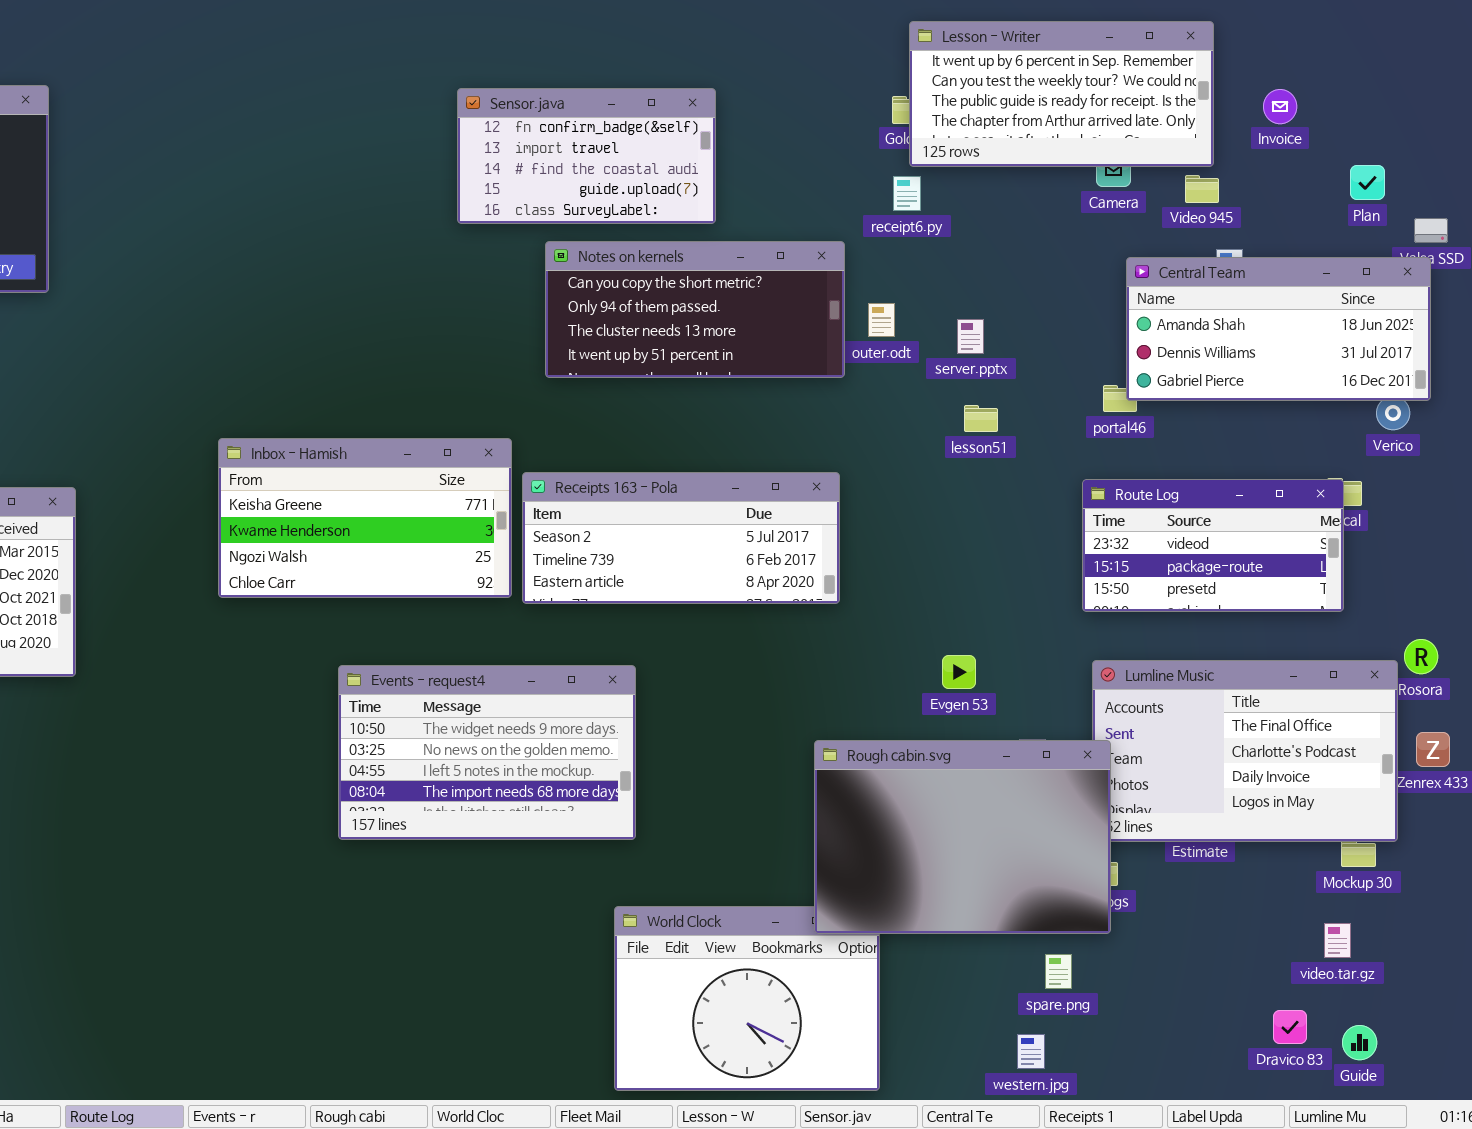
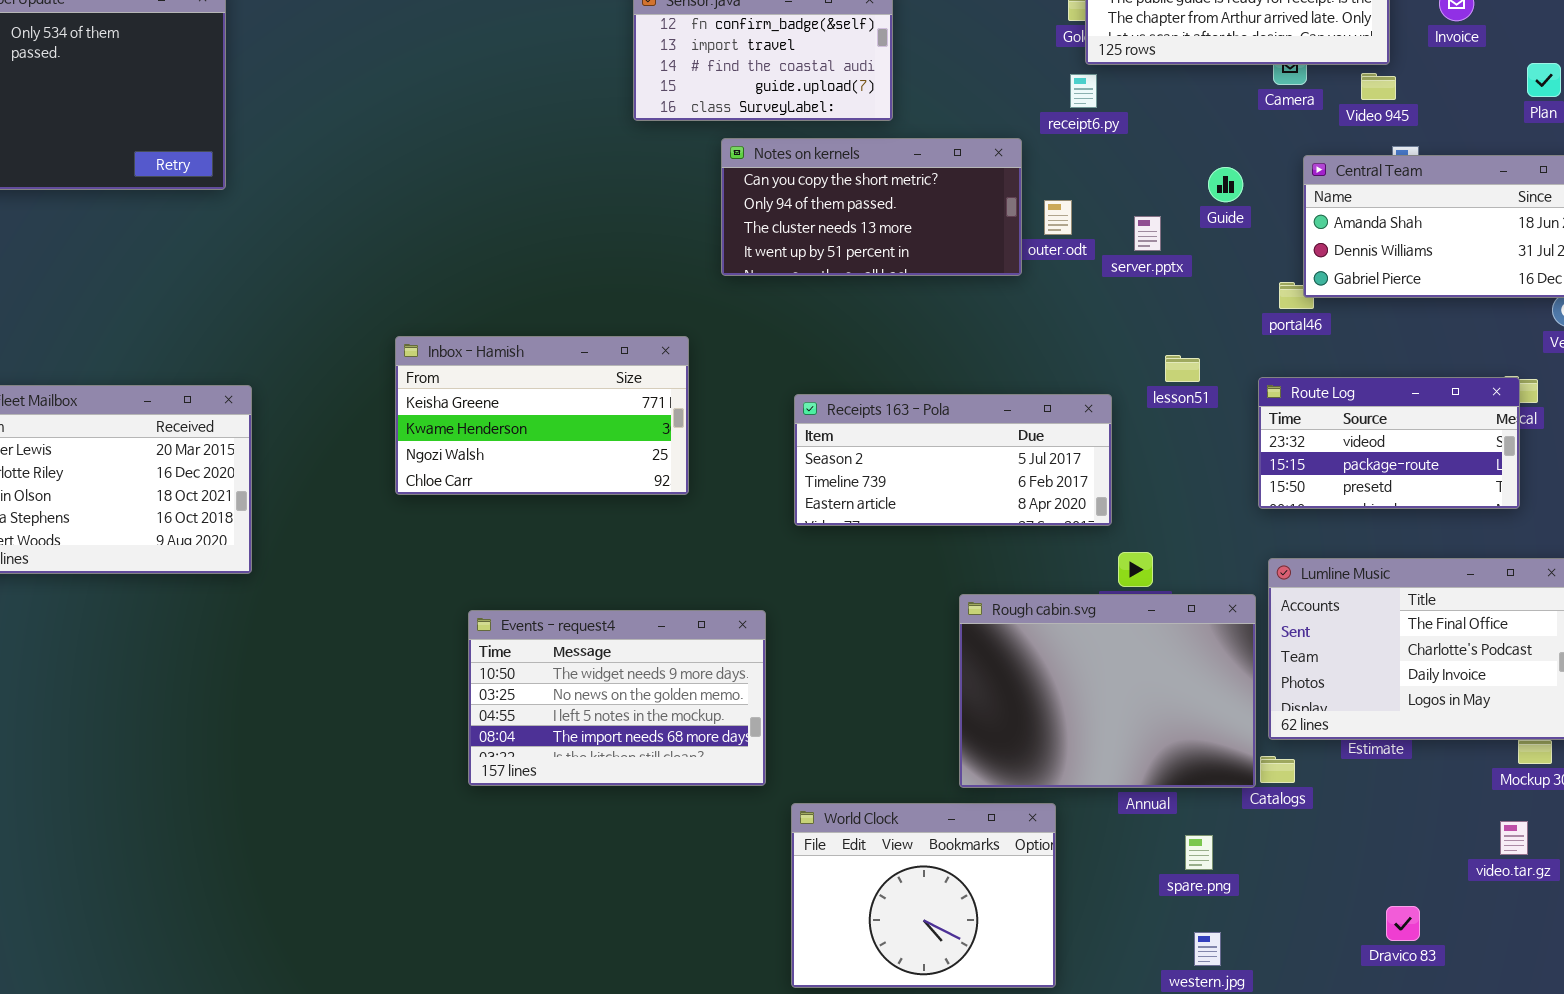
lesson51: [964,405,998,432] -> [1165,355,1200,382], moved
Receipts 163 - Pola: [522,472,840,604] -> [794,394,1112,526], moved
Events - request4: [338,665,636,840] -> [468,610,766,786], moved
Rough cabin.svg: [814,740,1111,934] -> [959,594,1256,788], moved
spare.png: [1045,954,1072,989] -> [1185,835,1213,870], moved
Dravico 83: [1273,1010,1307,1044] -> [1386,906,1420,941], moved
Guide: [1342,1025,1377,1060] -> [1208,167,1243,202], moved

